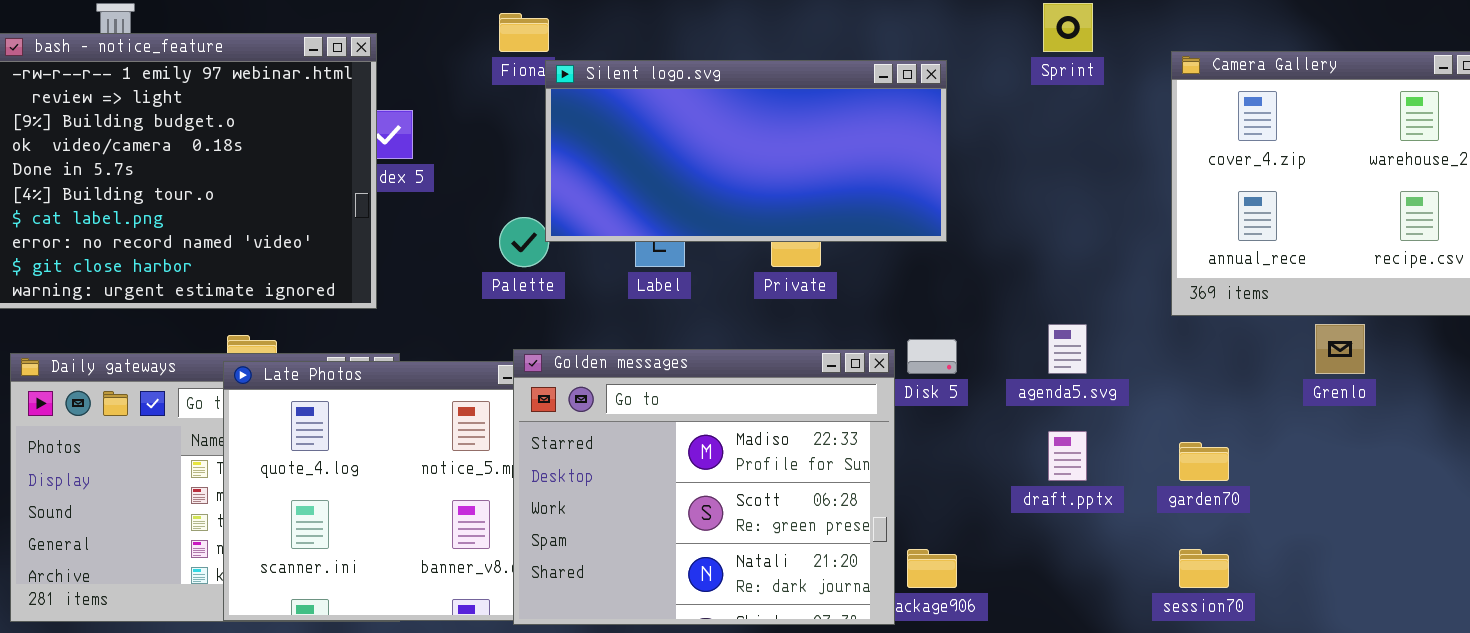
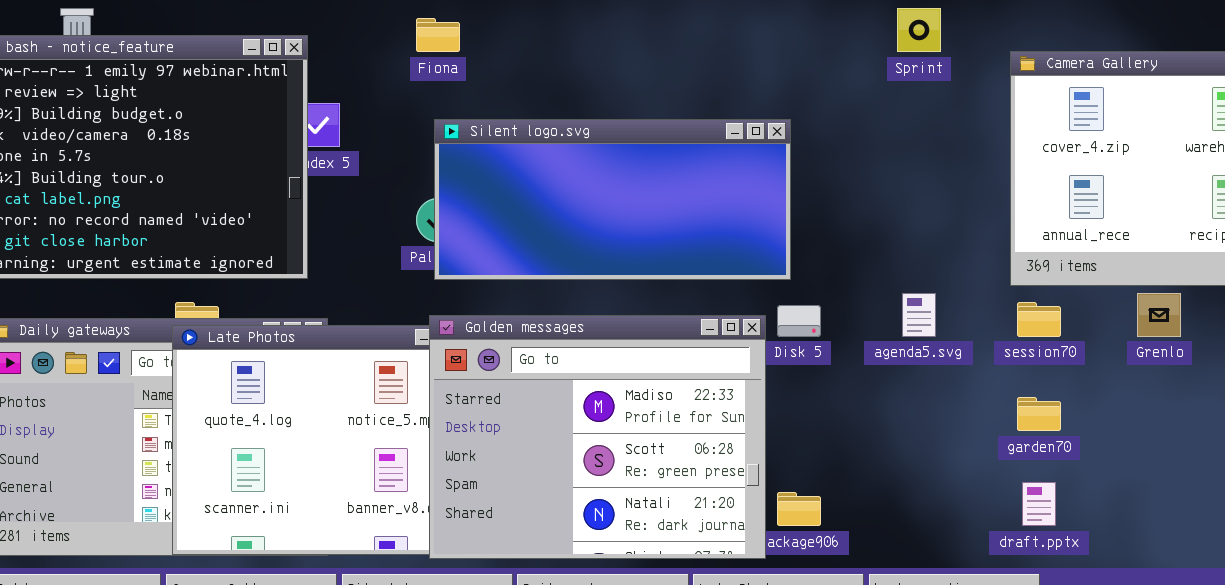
Silent logo.svg: [545,60,947,242] -> [434,119,791,280], moved
draft.pptx: [1048,431,1087,481] -> [1022,482,1056,526], moved
session70: [1179,549,1229,588] -> [1017,302,1061,337], moved

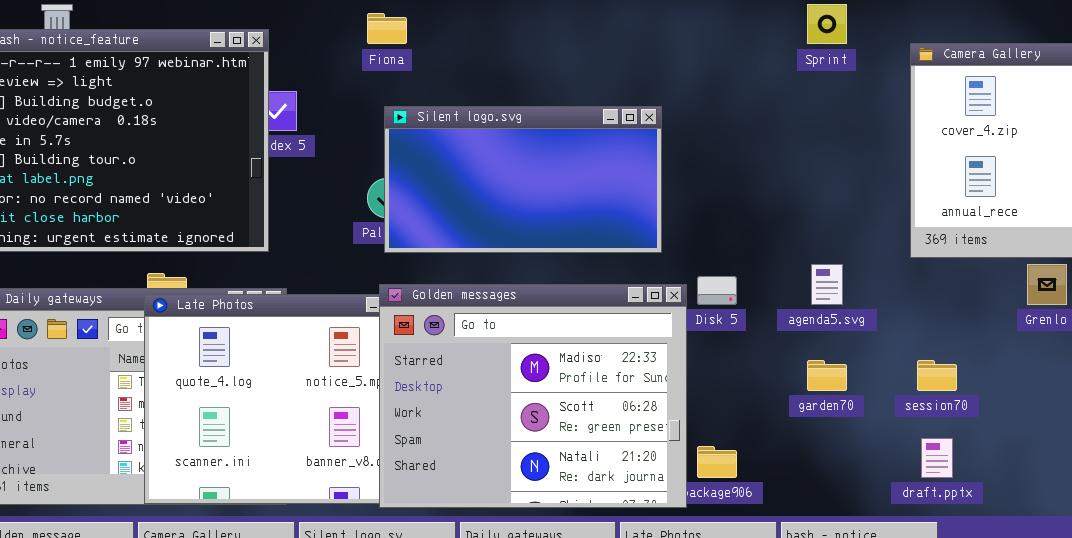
Silent logo.svg: [434,119,791,280] -> [384,106,662,253], resized
session70: [1017,302,1061,337] -> [917,360,957,391], moved
garden70: [1017,397,1061,431] -> [807,360,847,391], moved

